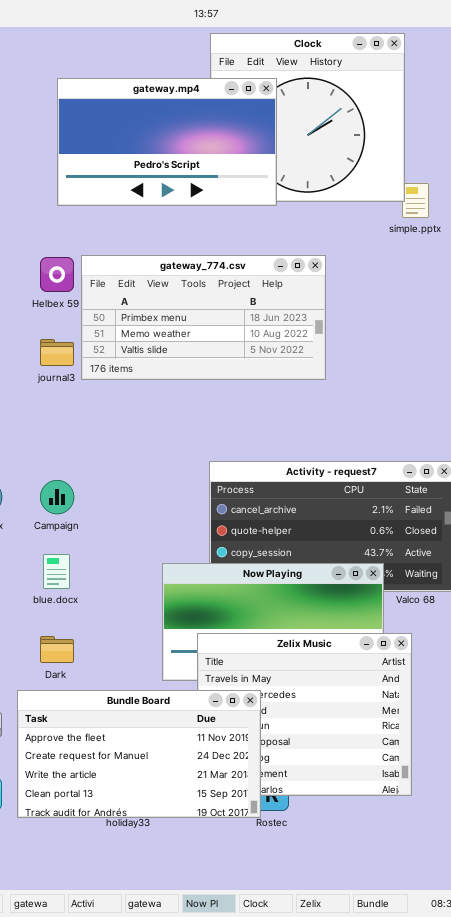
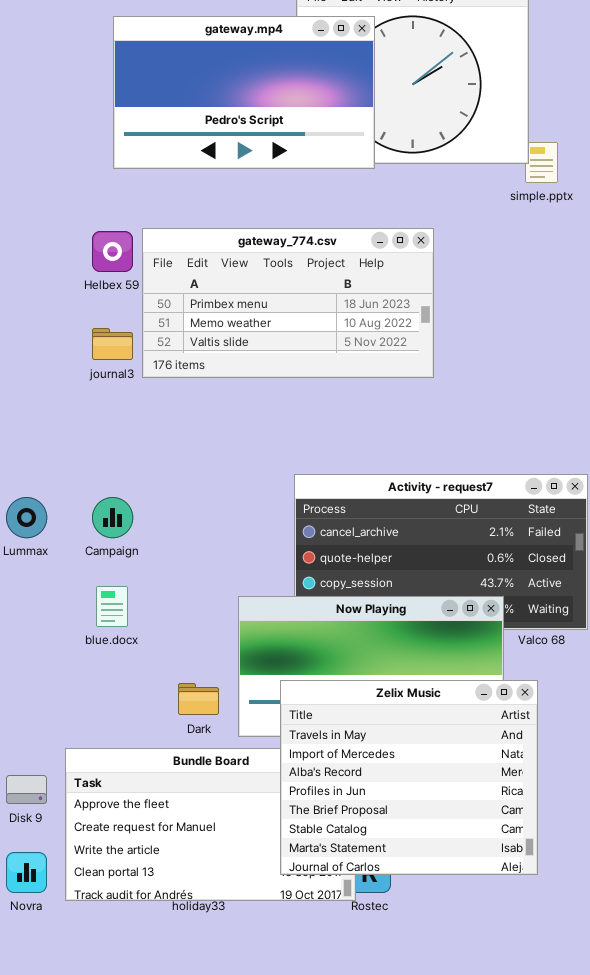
Zelix Music: [197,633,412,796] -> [280,680,538,875], raised
Dark: [40,636,74,663] -> [178,683,219,715], moved

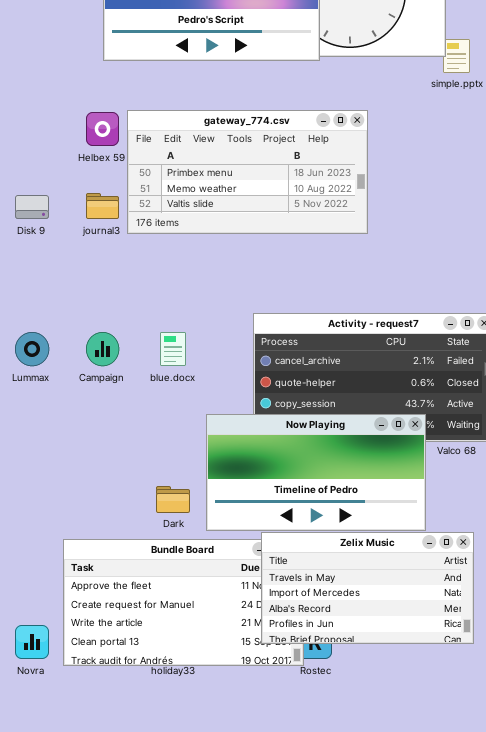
blue.docx: [96,586,128,627] -> [160,332,186,366], moved
Zelix Music: [280,680,538,875] -> [261,532,474,644], moved, resized
Disk 9: [6,775,47,804] -> [15,195,49,219], moved

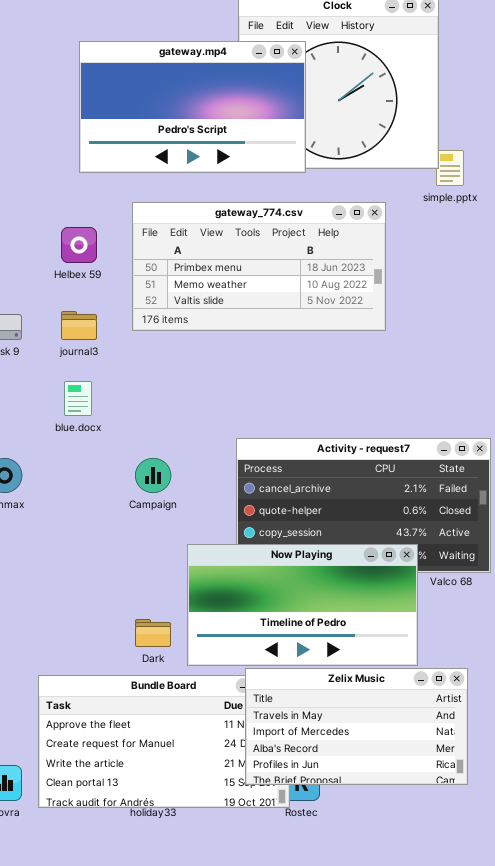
gateway_774.csv: [127,110,368,234] -> [132,202,386,331], moved
Campaign: [86,332,119,366] -> [135,458,171,493], moved
blue.docx: [160,332,186,366] -> [64,381,92,416], moved

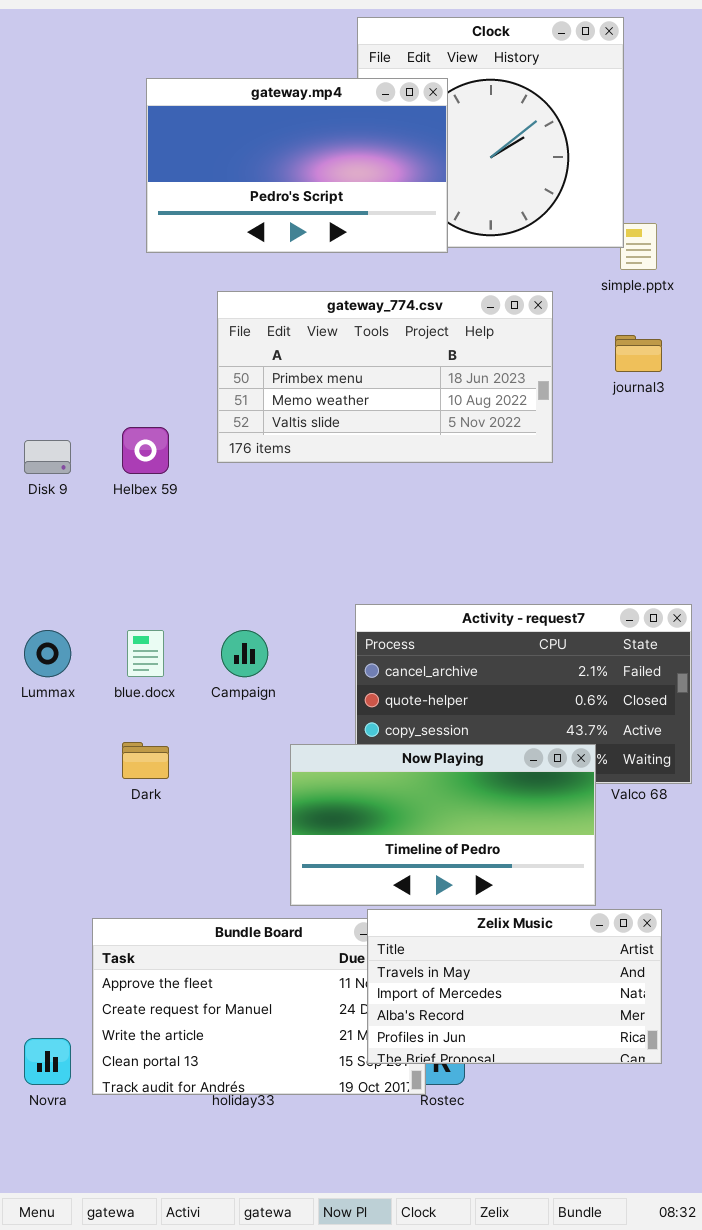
Helbex 59: [61,227,97,263] -> [122,427,169,474], moved
journal3: [61,311,97,340] -> [615,335,662,372], moved
blue.docx: [64,381,92,416] -> [127,630,164,677], moved
Dark: [135,619,171,647] -> [122,742,169,779], moved

